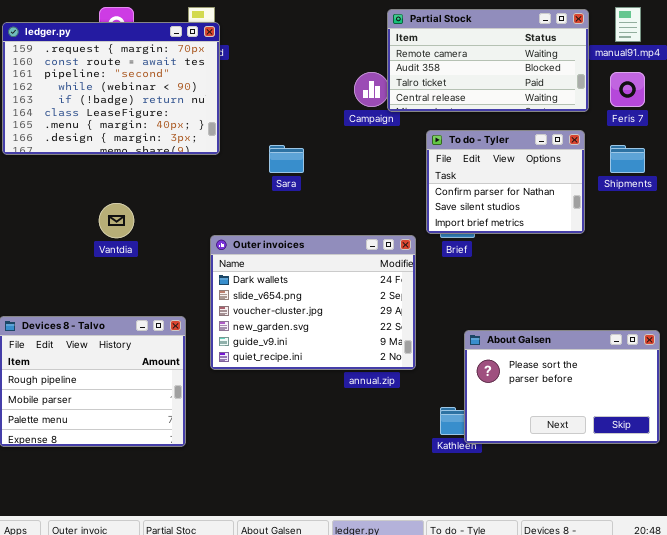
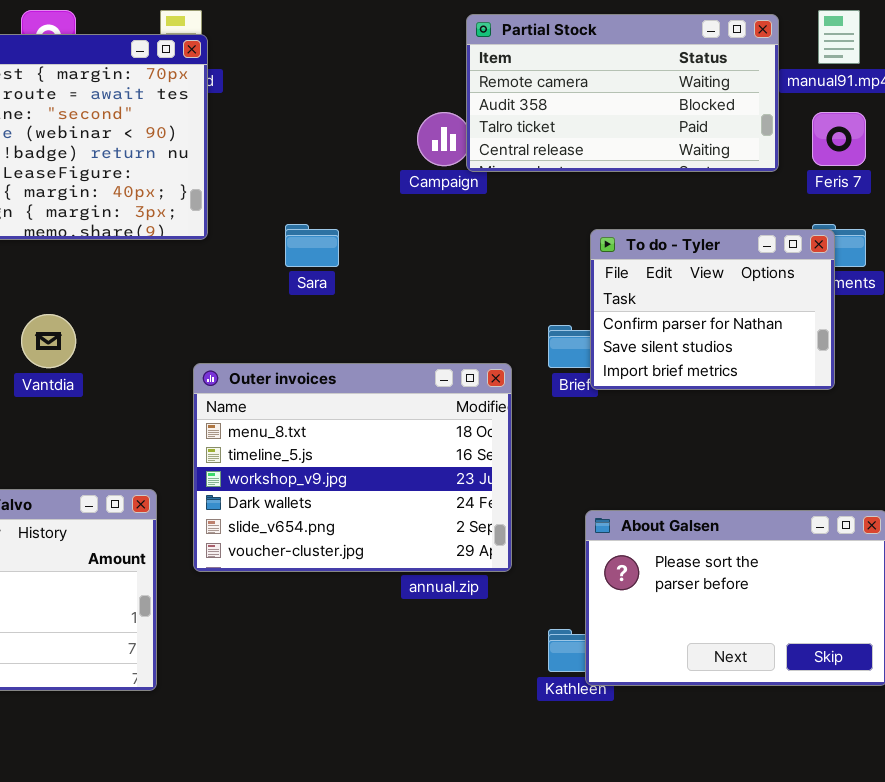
To do - Tyler: [426,130,585,234] -> [590,229,835,390], moved
Outer invoices: [210,235,416,370] -> [193,363,512,572], scrolled up 3 rows

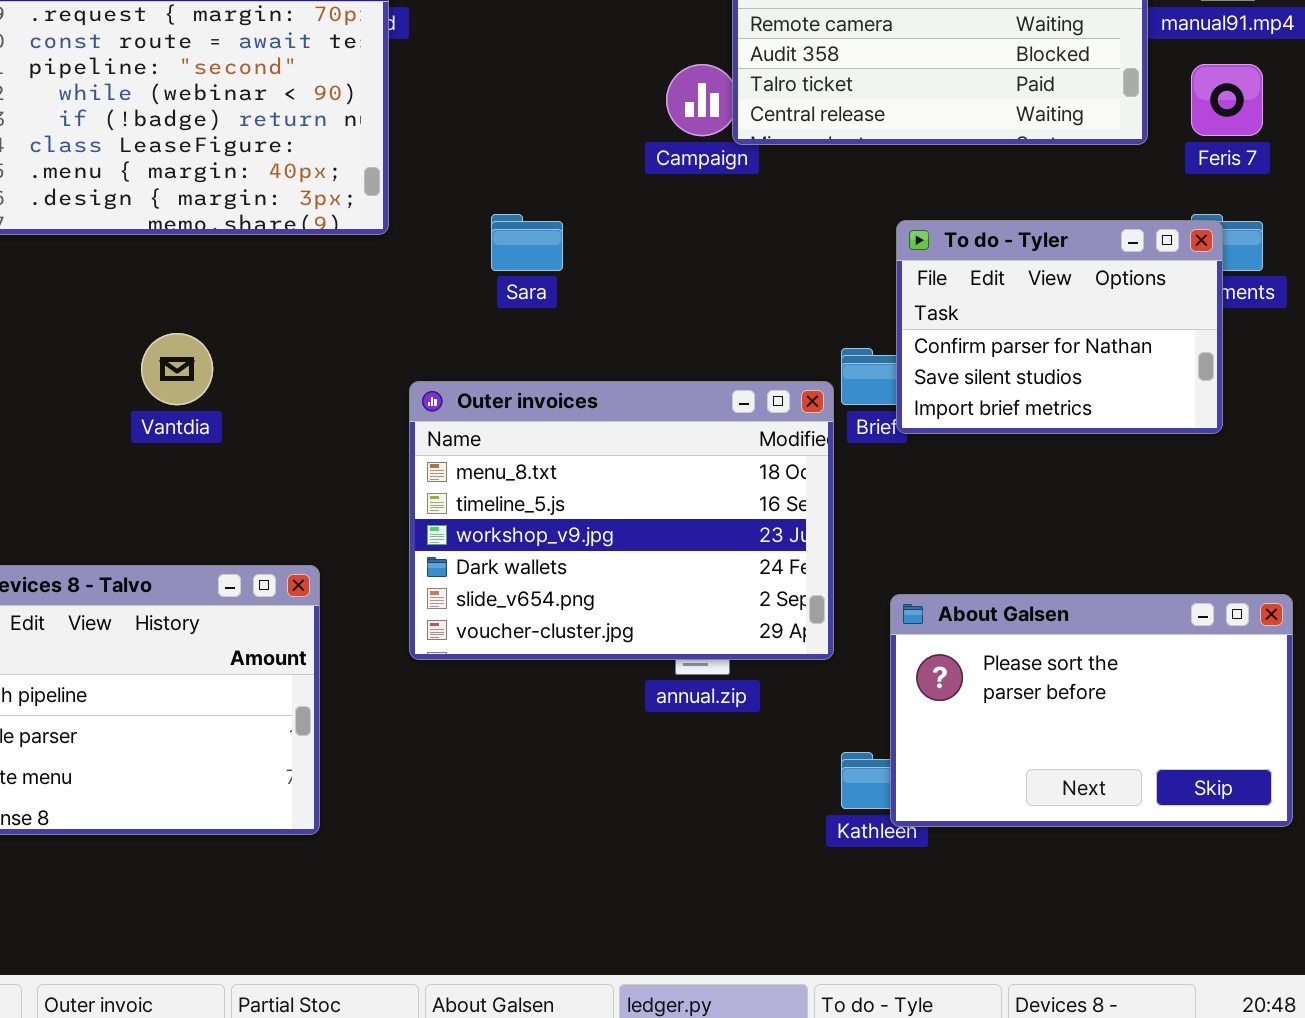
Outer invoices: [193,363,512,572] -> [409,381,834,660], moved

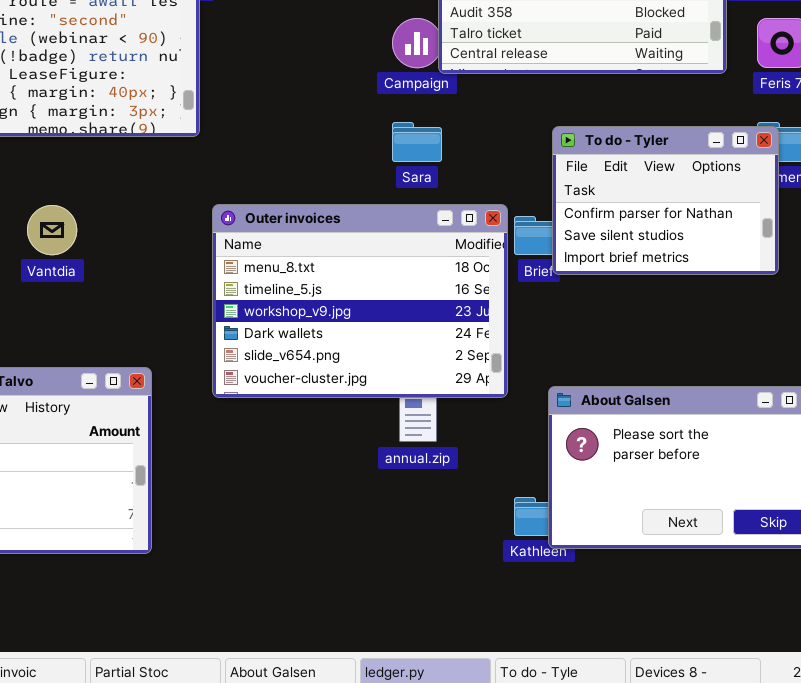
Sara: [491,214,563,271] -> [392,122,442,162], moved
Outer invoices: [409,381,834,660] -> [212,204,508,398], moved

